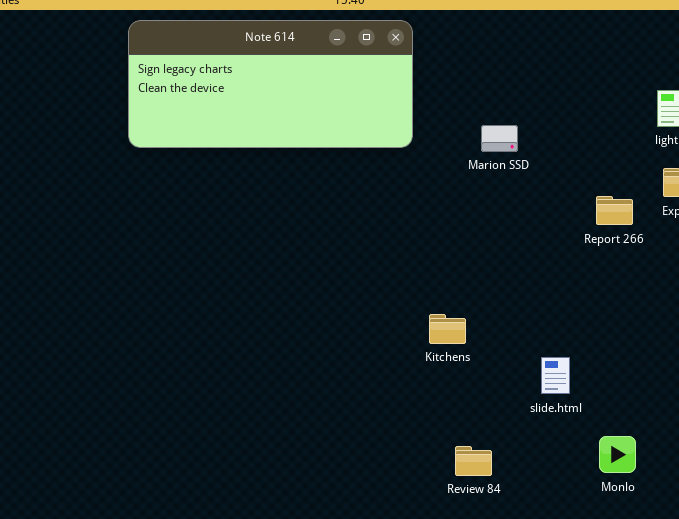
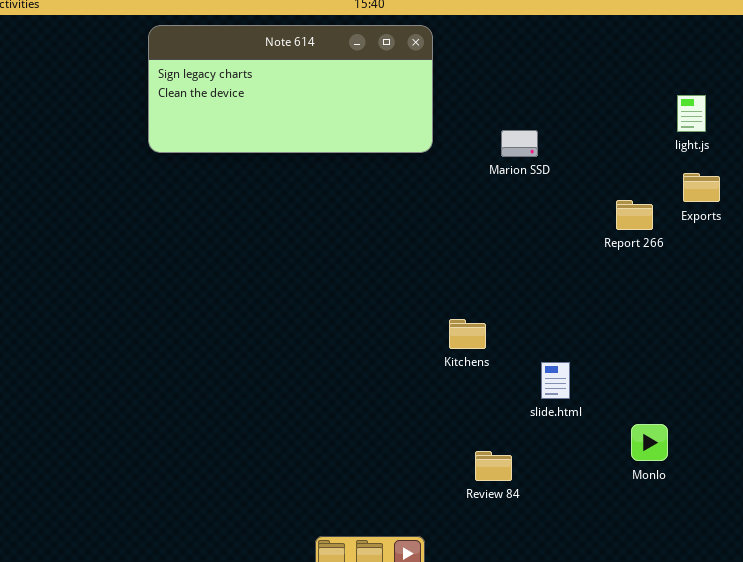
slide.html: [541,357,570,394] -> [541,362,570,399], moved
Monlo: [599,436,636,473] -> [631,424,668,461], moved

